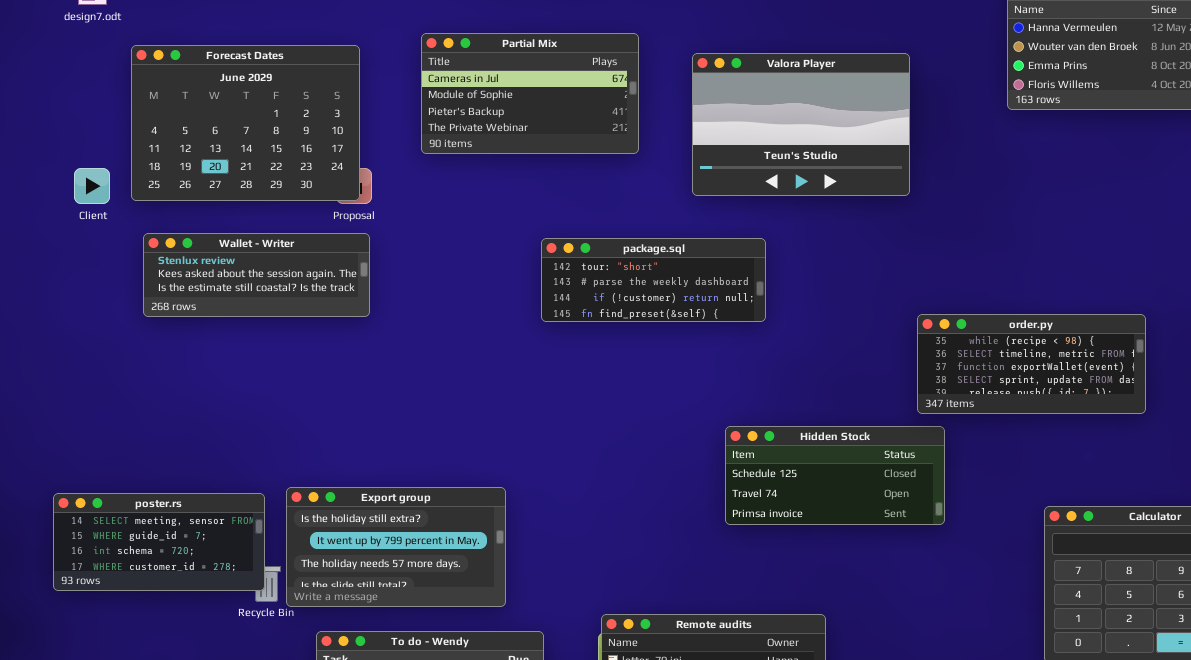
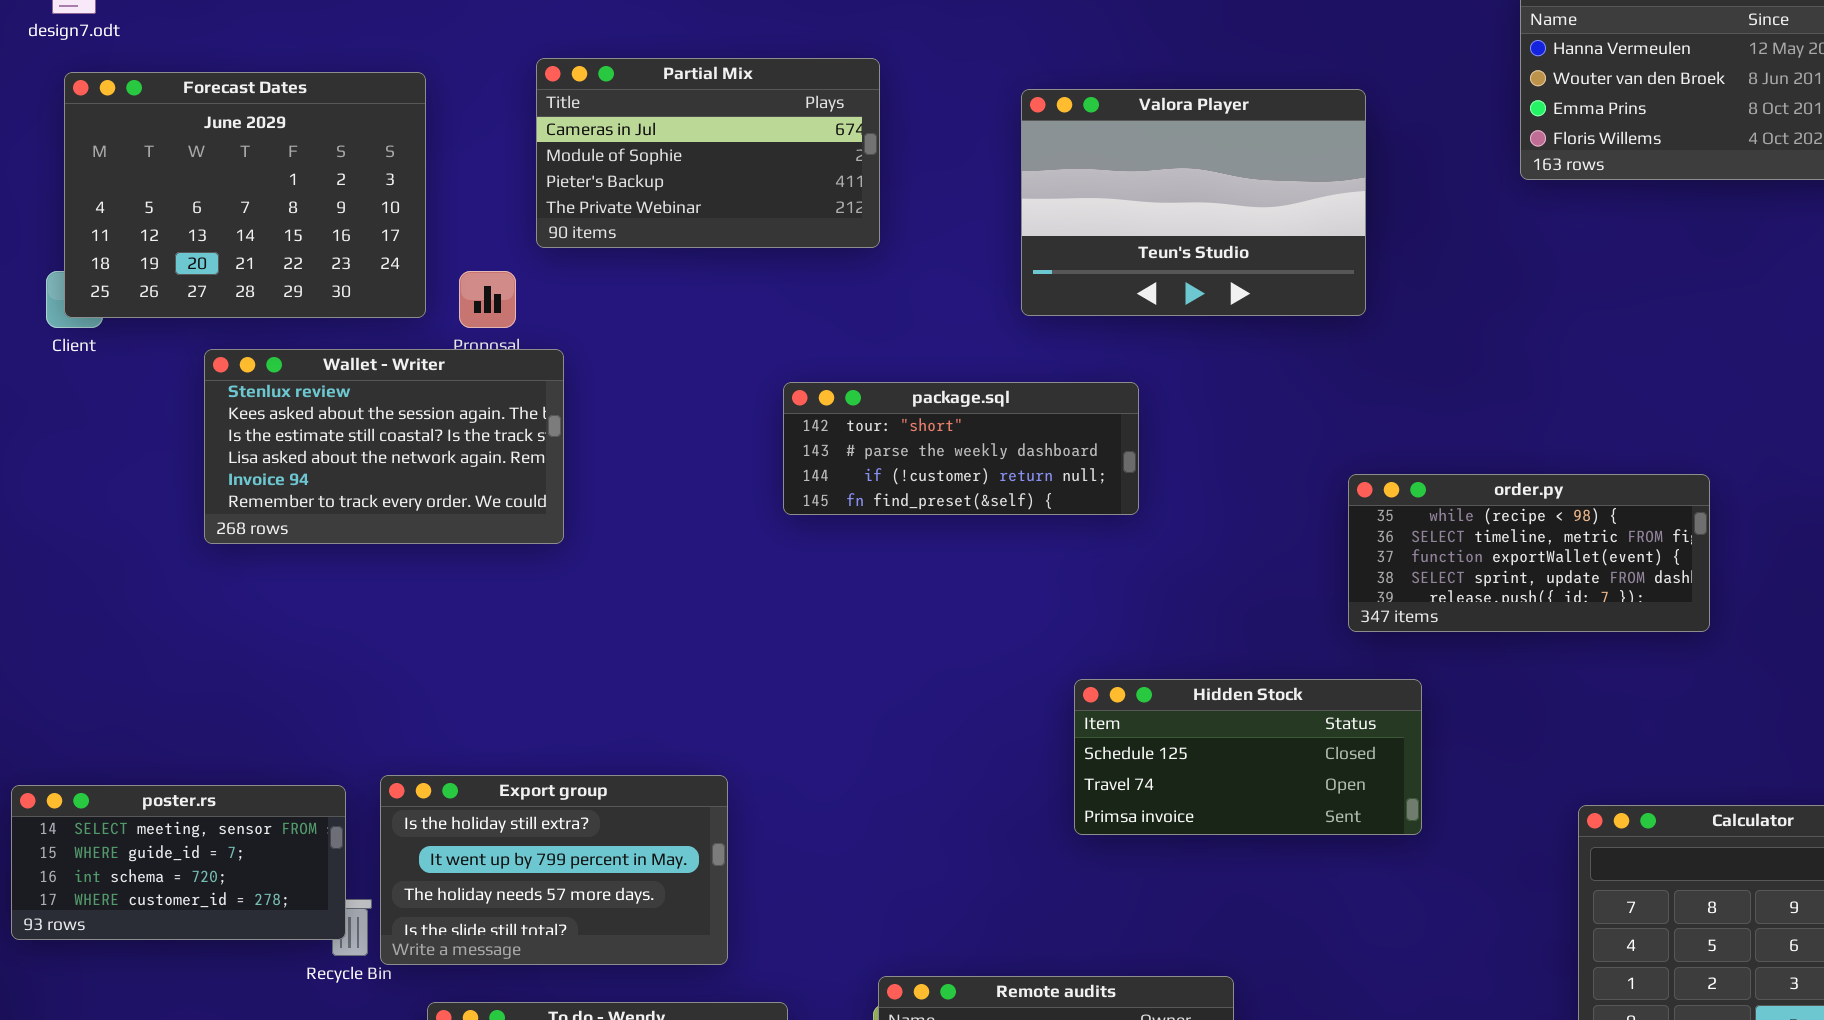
Partial Mix: [421,33,639,154] -> [536,58,880,248], moved
Forecast Dates: [131,45,360,201] -> [64,72,426,318], moved
Wallet - Writer: [143,233,370,317] -> [204,349,564,544], moved, resized
order.py: [917,314,1146,414] -> [1348,474,1710,632], moved

